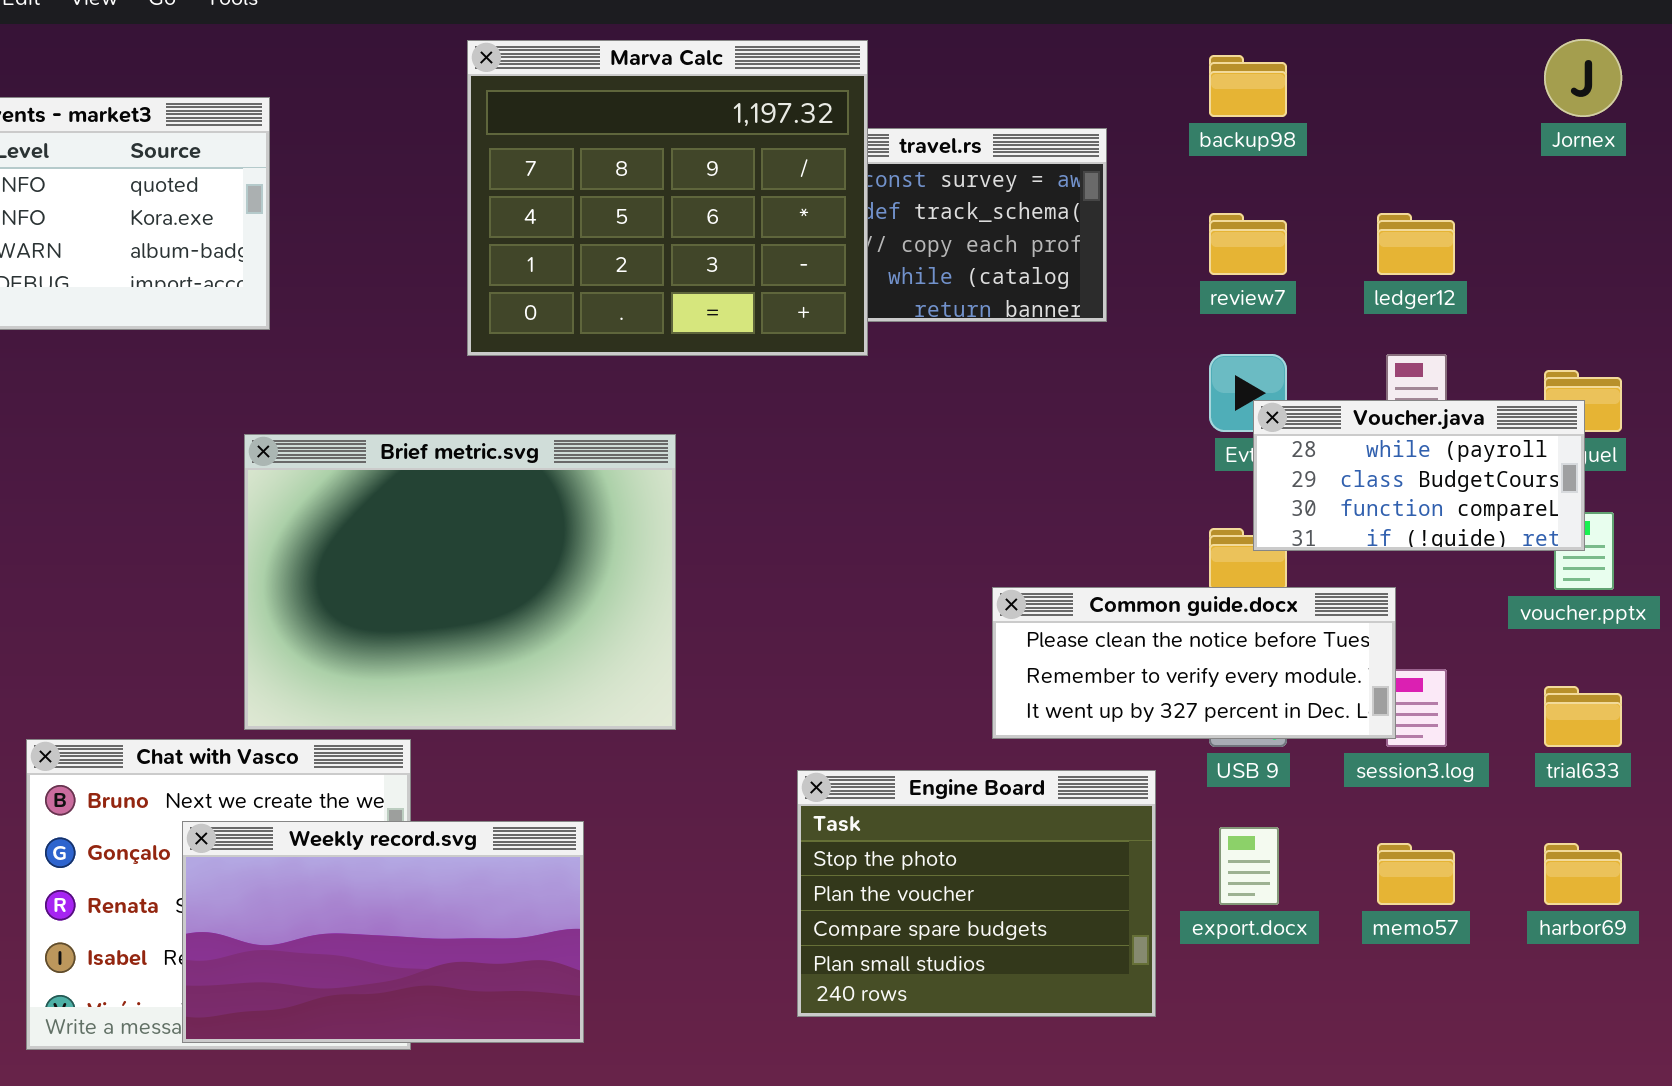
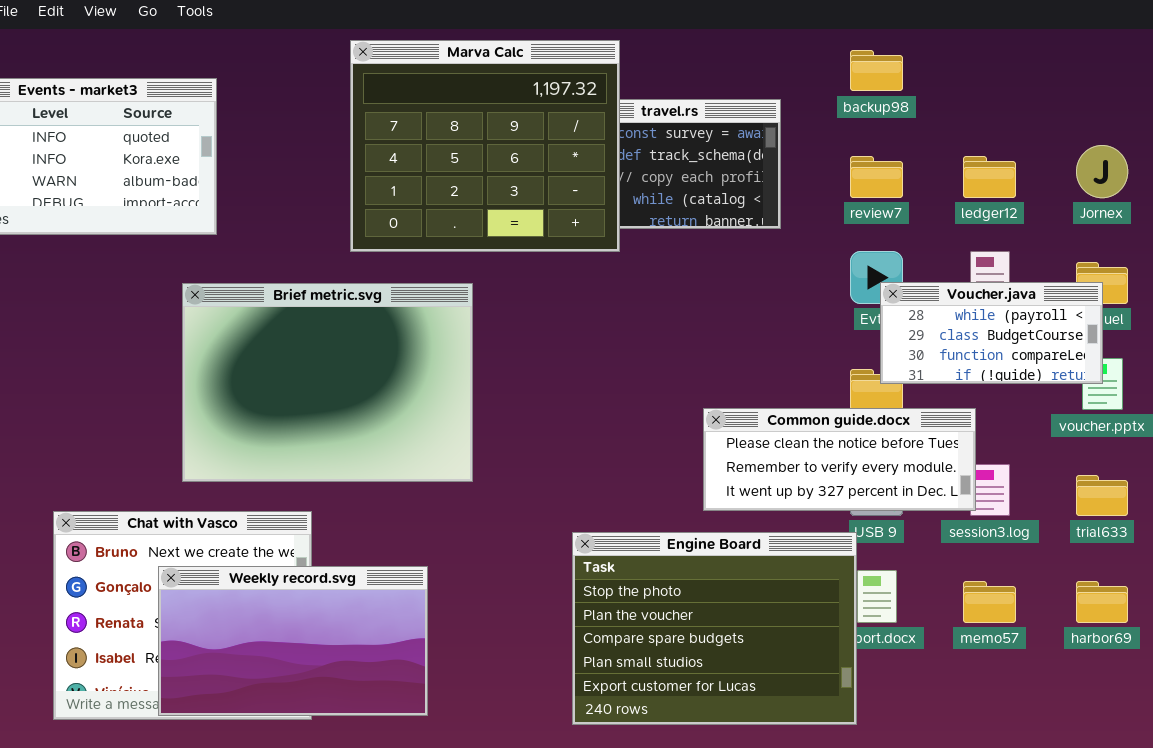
Jornex: [1544,39,1622,117] -> [1076,145,1128,198], moved
Brief metric.svg: [244,434,676,730] -> [182,283,473,482], moved
Engine Board: [797,770,1156,1017] -> [572,532,857,725], resized

